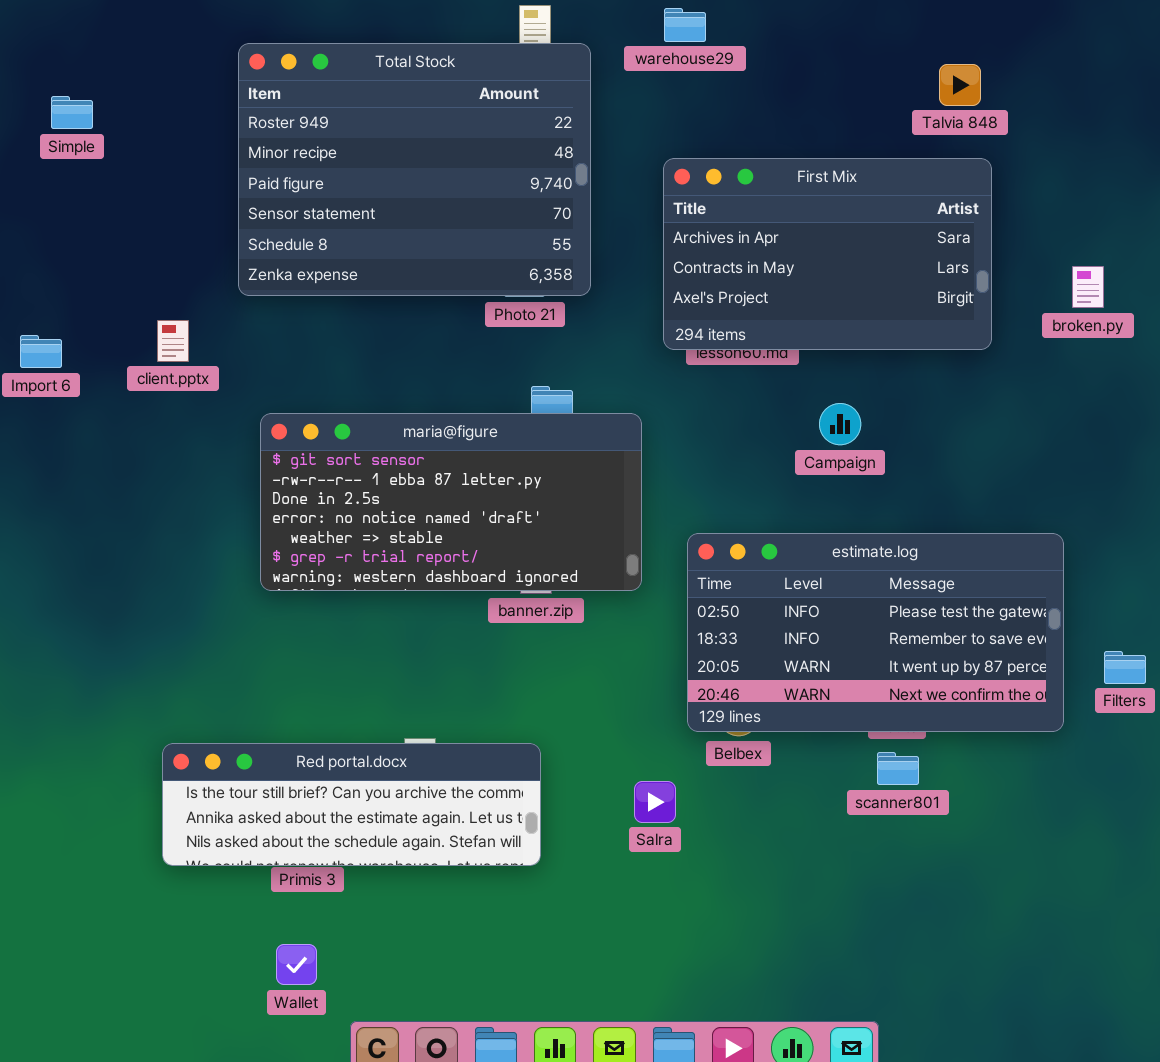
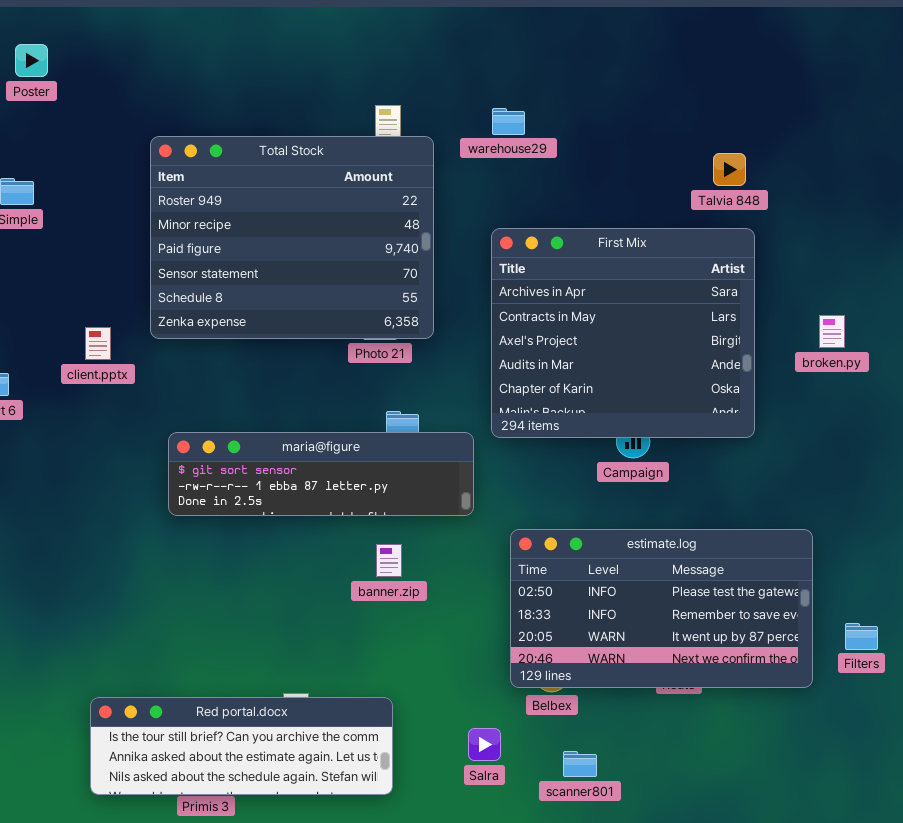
First Mix: [663,158,992,350] -> [491,228,755,438], resized
client.pptx: [157,320,189,362] -> [85,327,111,360], moved
maria@figure: [260,413,642,591] -> [168,432,474,516], resized
scanner801: [877,752,919,785] -> [563,751,597,777], moved

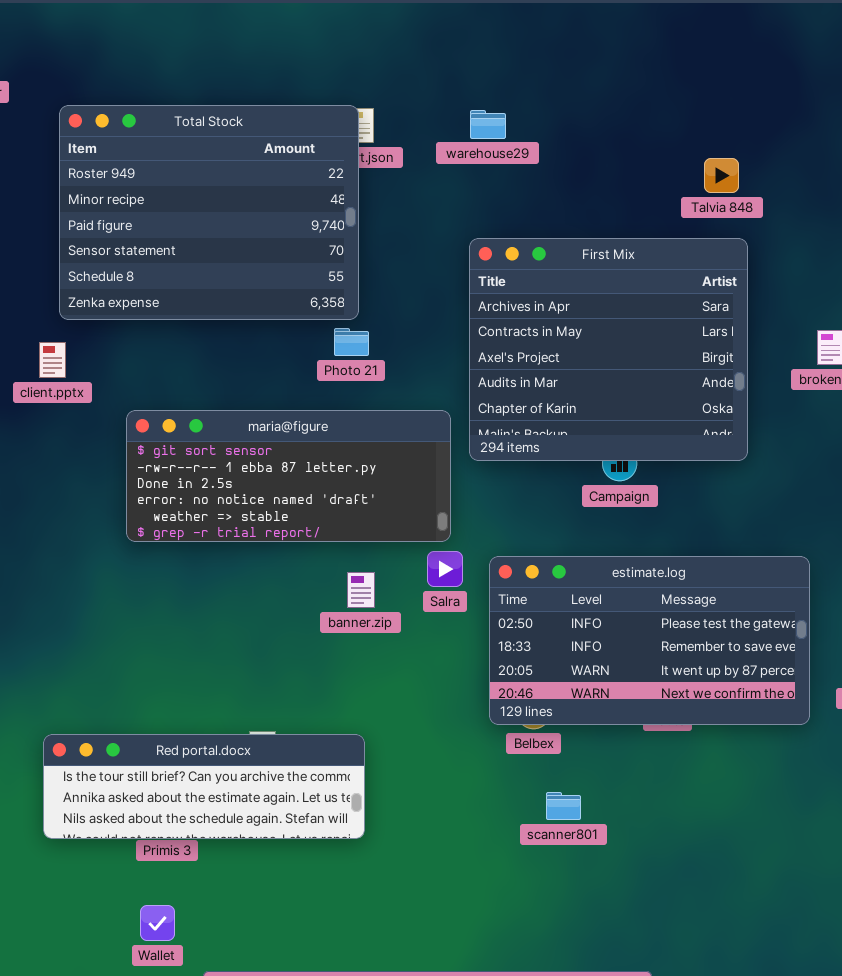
Total Stock: [150,136,434,339] -> [59,105,359,320], moved
maria@figure: [168,432,474,516] -> [126,410,451,542], resized
Salra: [468,728,501,761] -> [427,551,463,587], moved

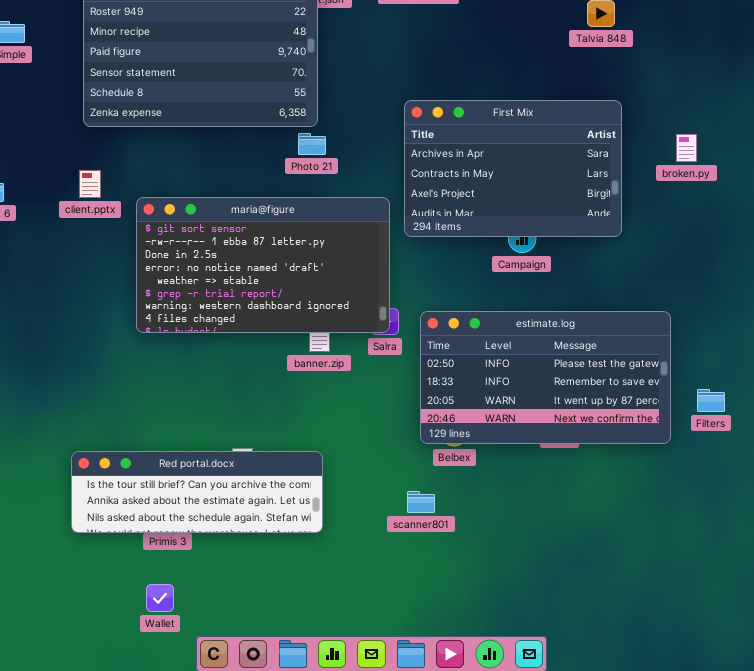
First Mix: [469,238,748,461] -> [404,100,622,237], resized
client.pptx: [39,342,66,378] -> [79,170,101,198], moved
maria@figure: [126,410,451,542] -> [136,197,390,333], resized
scanner801: [546,792,581,820] -> [407,491,435,513], moved

